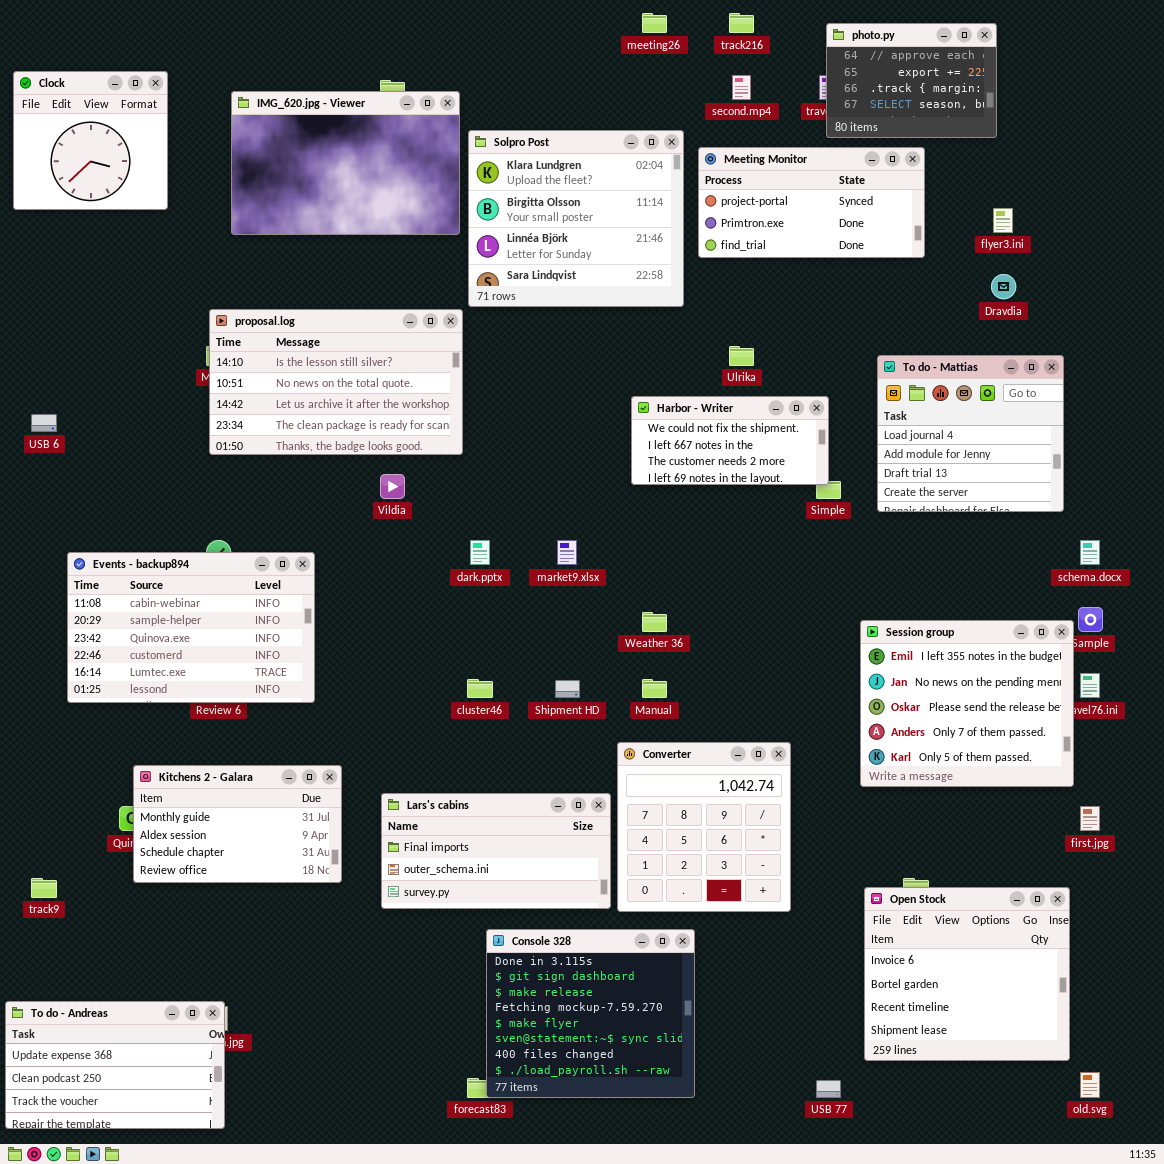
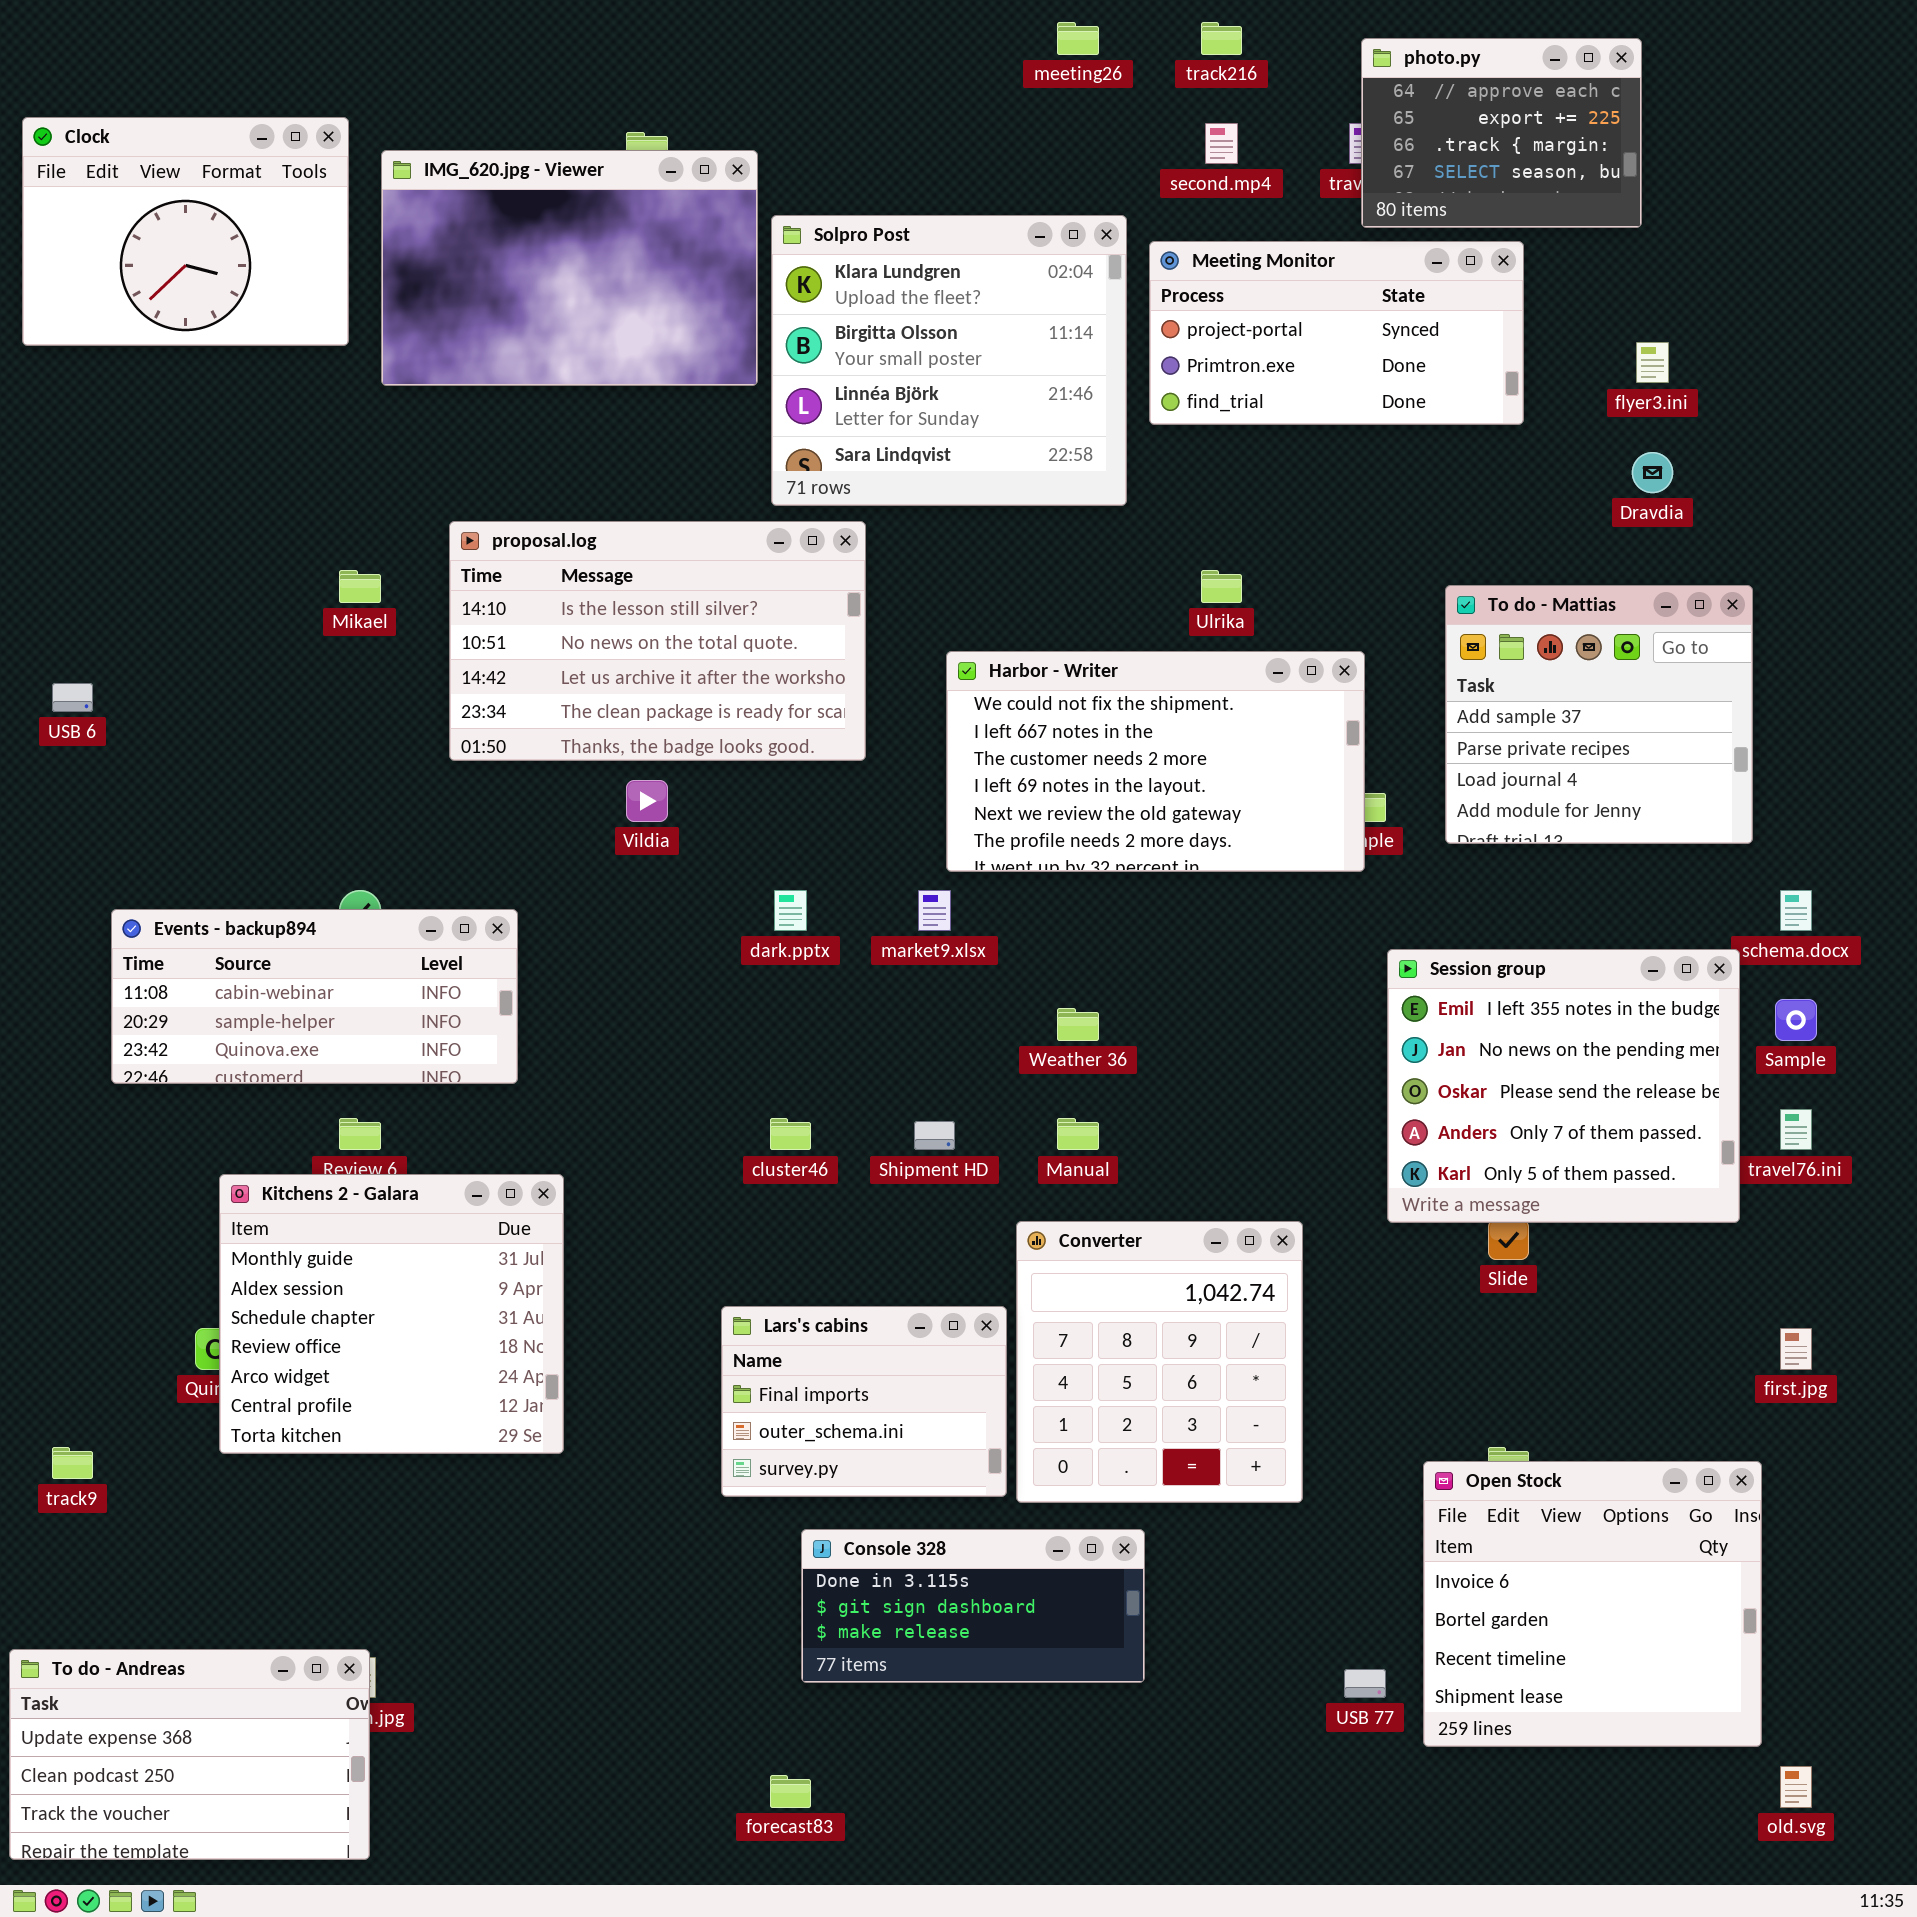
Clock: [13,71,168,210] -> [22,117,349,346], resized
proposal.log: [209,309,463,455] -> [449,521,866,761], moved
To do - Mattias: [877,355,1064,512] -> [1445,585,1753,844], scrolled up 2 rows
Harbor - Writer: [631,396,829,485] -> [946,651,1365,872], resized
Events - backup894: [67,552,315,703] -> [111,909,518,1084], resized
Session group: [860,620,1074,787] -> [1387,949,1740,1223], moved
Kitchens 2 - Galara: [133,765,342,883] -> [219,1174,564,1454], resized
Lars's cabins: [381,793,611,909] -> [721,1306,1007,1497], resized
Console 328: [486,929,695,1098] -> [801,1529,1145,1683], resized
USB 77: [816,1080,841,1098] -> [1344,1669,1386,1698], moved

